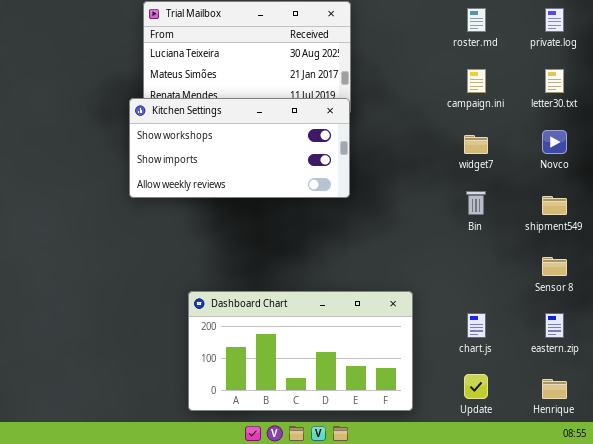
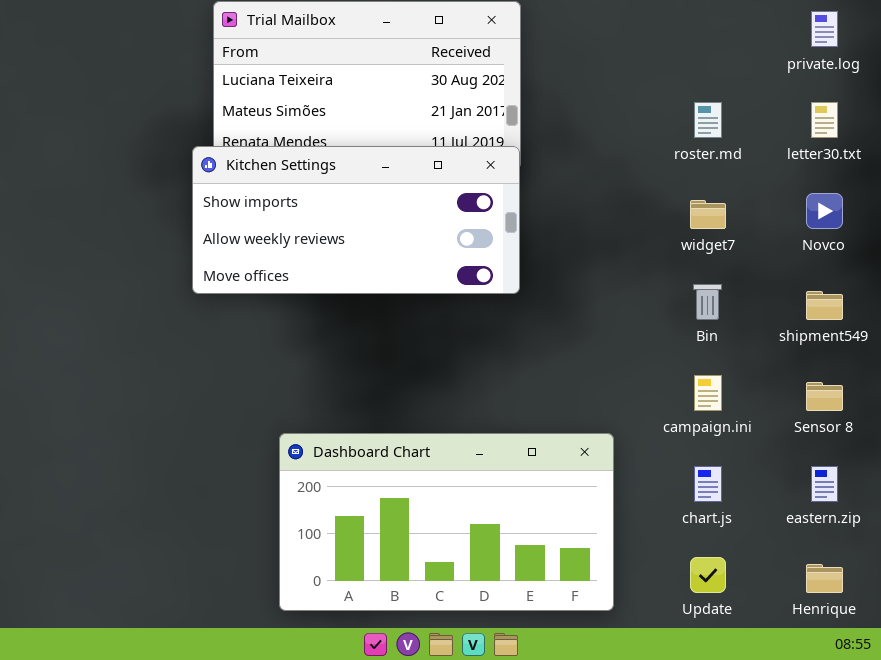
roster.md: [467,8,486,32] -> [694,102,722,138], moved
campaign.ini: [467,69,486,93] -> [694,375,722,411], moved
Kitchen Settings: [129,98,350,198] -> [192,146,520,294], scrolled down 1 row

